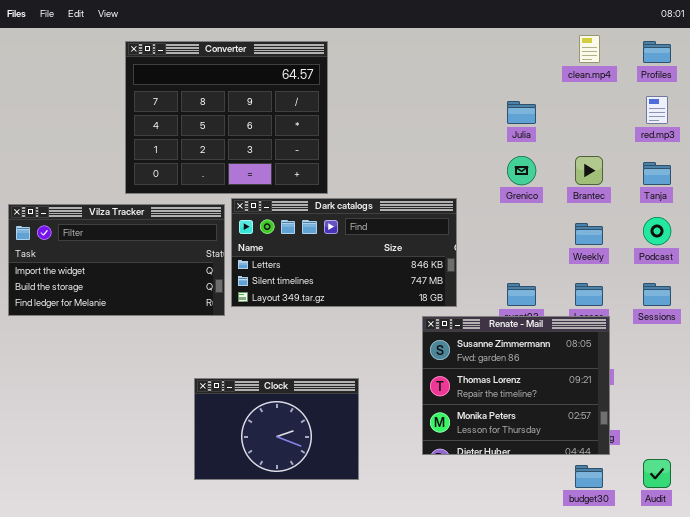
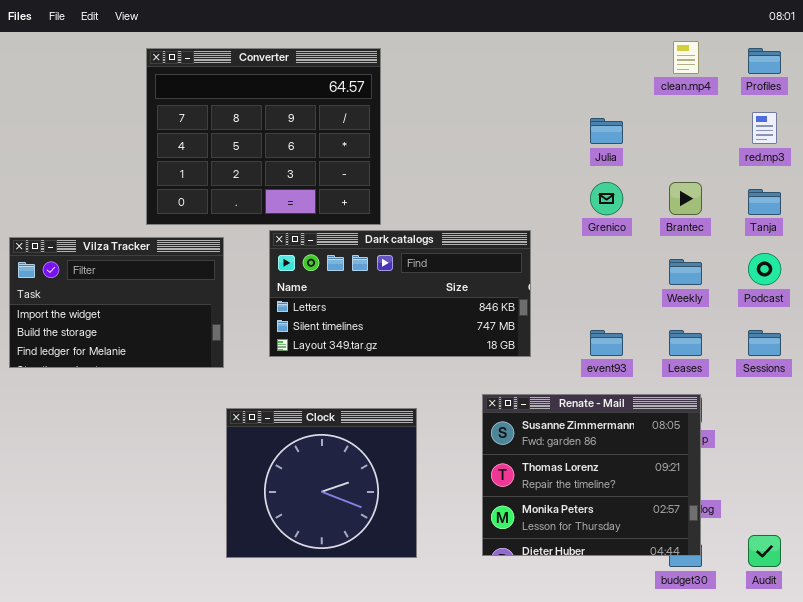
Vilza Tracker: [8,204,225,316] -> [9,237,224,368], resized
Renate - Mail: [422,316,610,455] -> [482,394,701,556], moved
Clock: [194,378,359,480] -> [226,408,417,558], resized

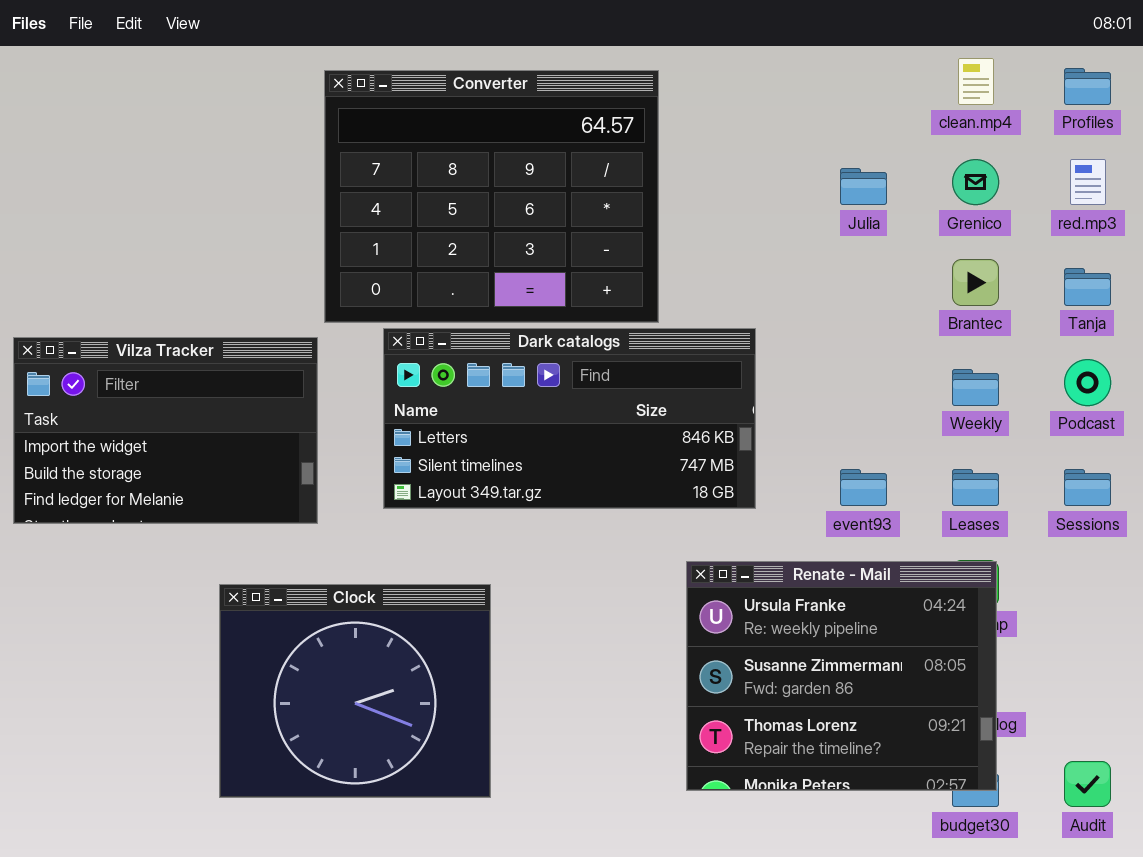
Converter: [146,48,381,225] -> [324,70,659,323], moved
Grenico: [590,182,623,215] -> [952,159,999,205], moved
Renate - Mail: [482,394,701,556] -> [686,561,997,791], scrolled up 1 row
Clock: [226,408,417,558] -> [219,584,491,798], moved

